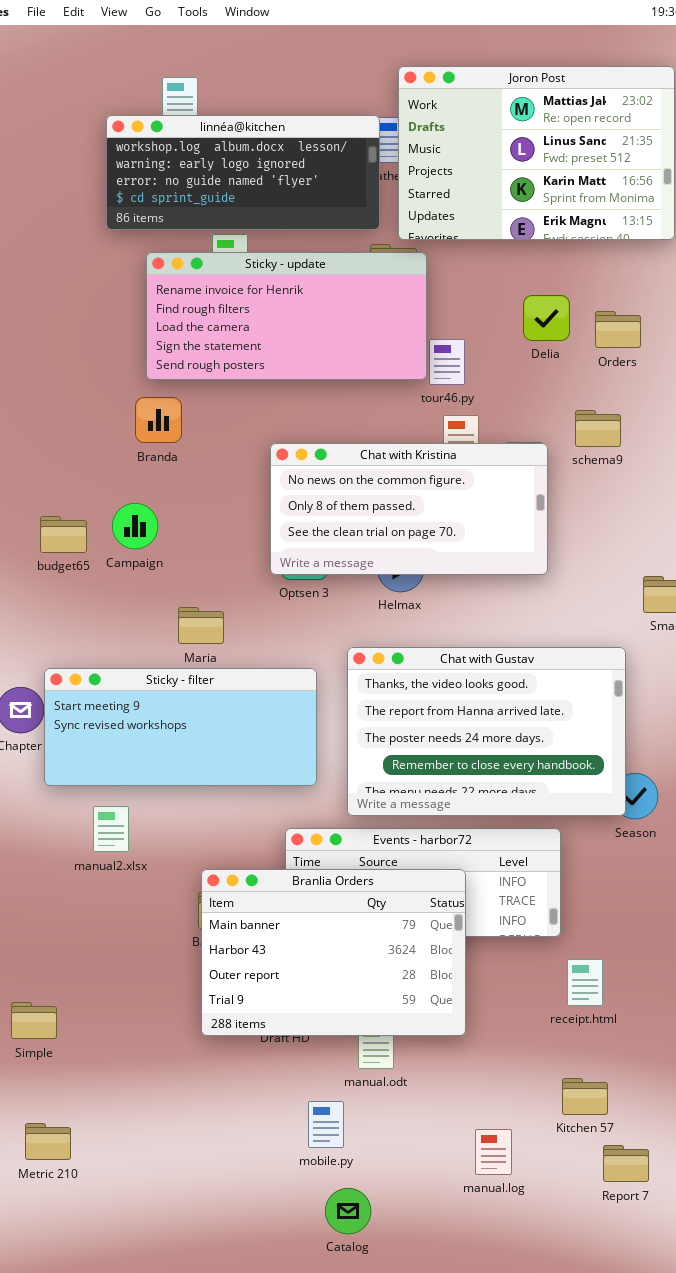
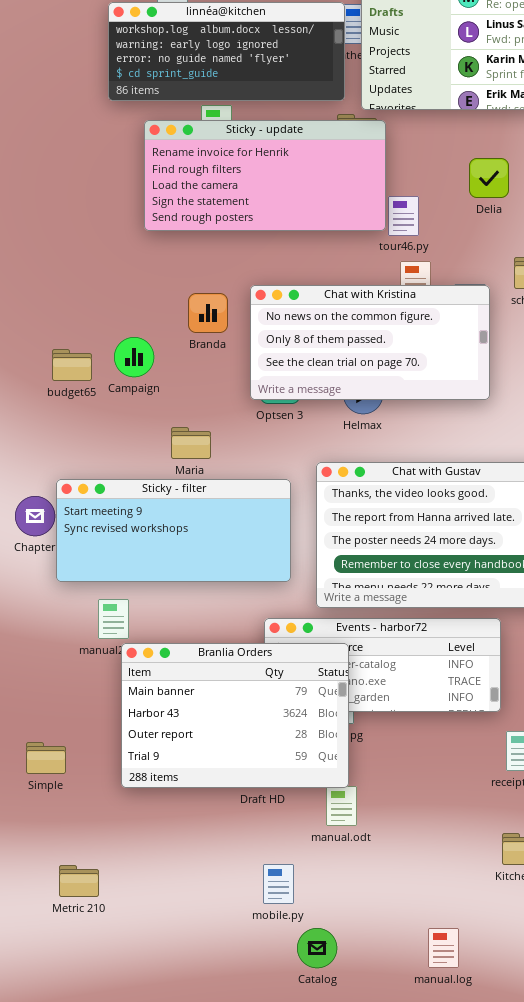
Branda: [135,397,182,443] -> [188,293,228,333], moved
Branlia Orders: [201,869,466,1036] -> [121,643,349,788], moved
Simple: [11,1002,57,1039] -> [26,742,66,774], moved
mobile.py: [308,1101,344,1148] -> [263,864,294,904], moved
Metric 210: [25,1123,71,1160] -> [59,865,99,897], moved
manual.log: [475,1129,512,1175] -> [428,928,459,968], moved

